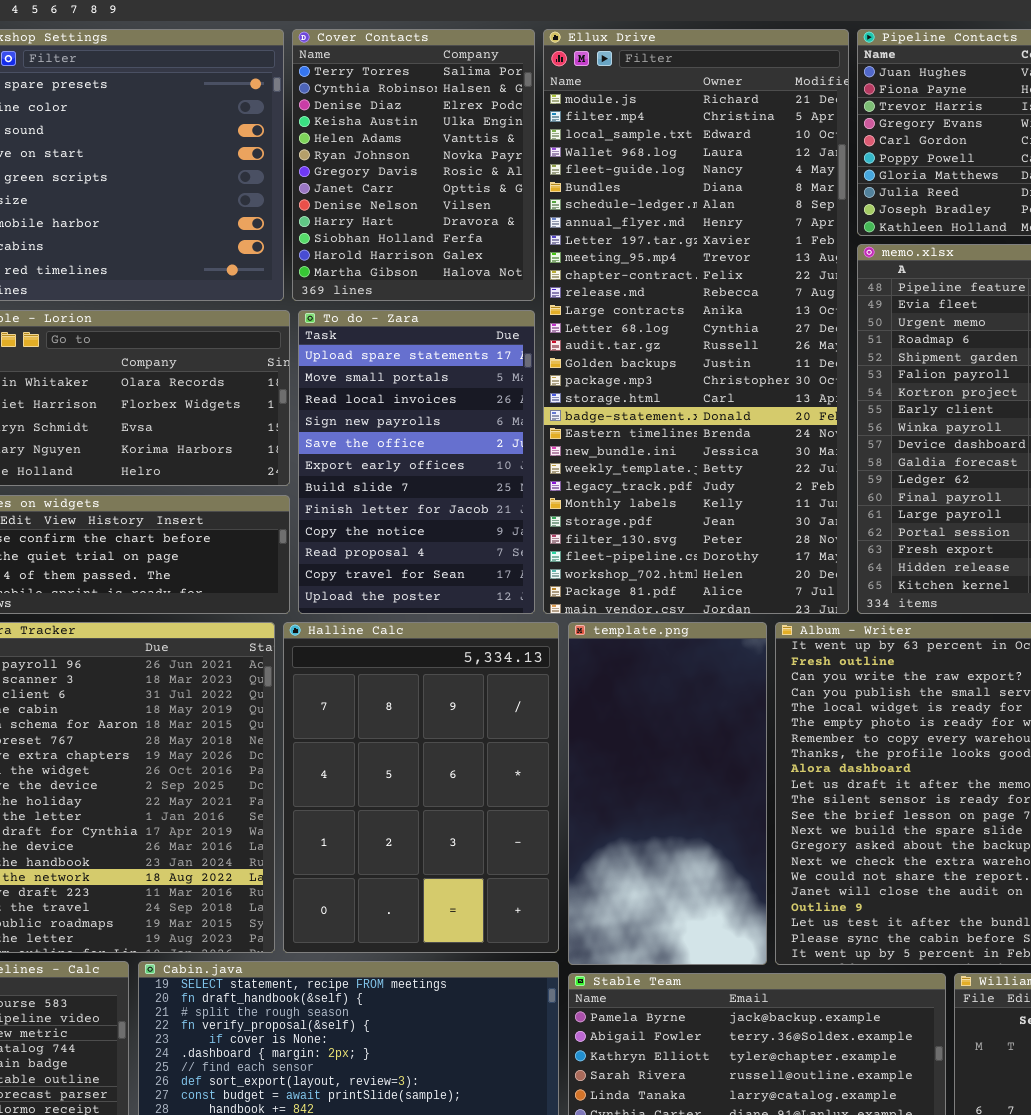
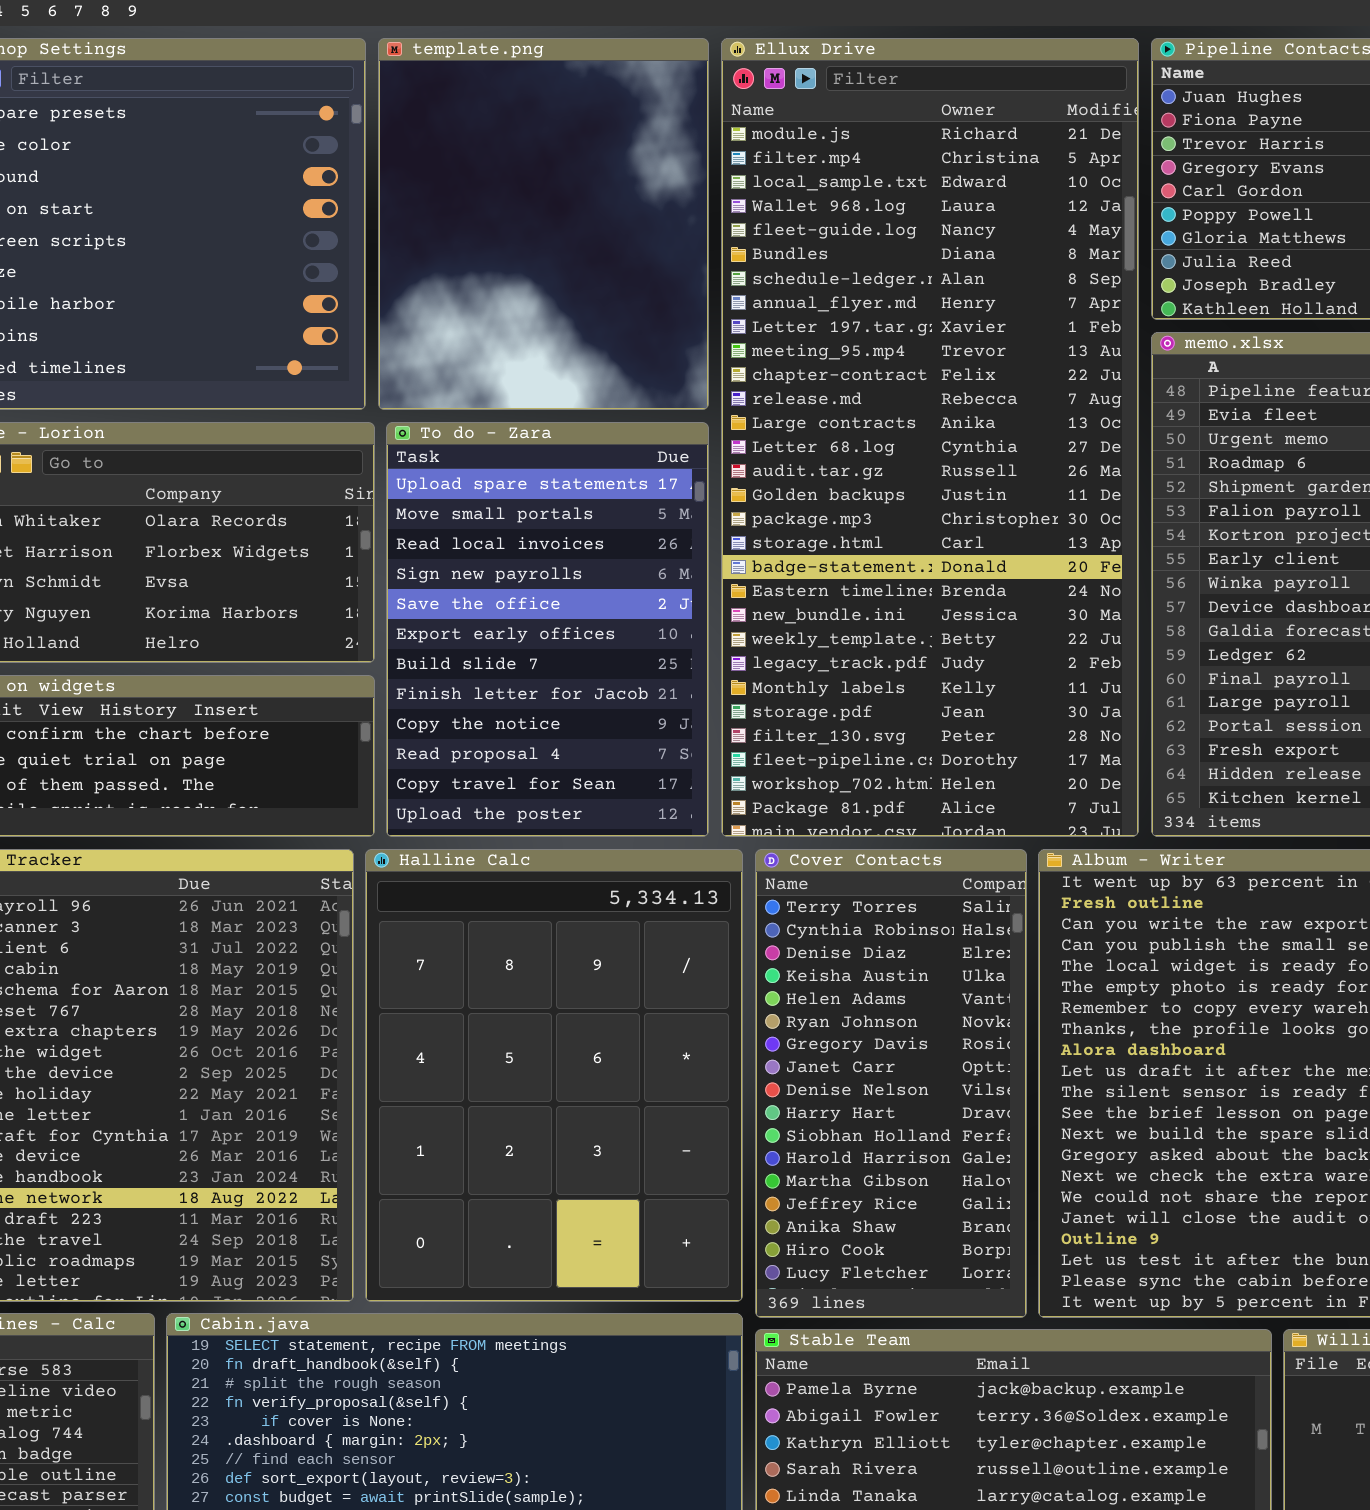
Cover Contacts: [292,29,535,301] -> [755,849,1027,1318], moved, resized
template.png: [568,622,767,965] -> [378,38,709,410], moved, resized

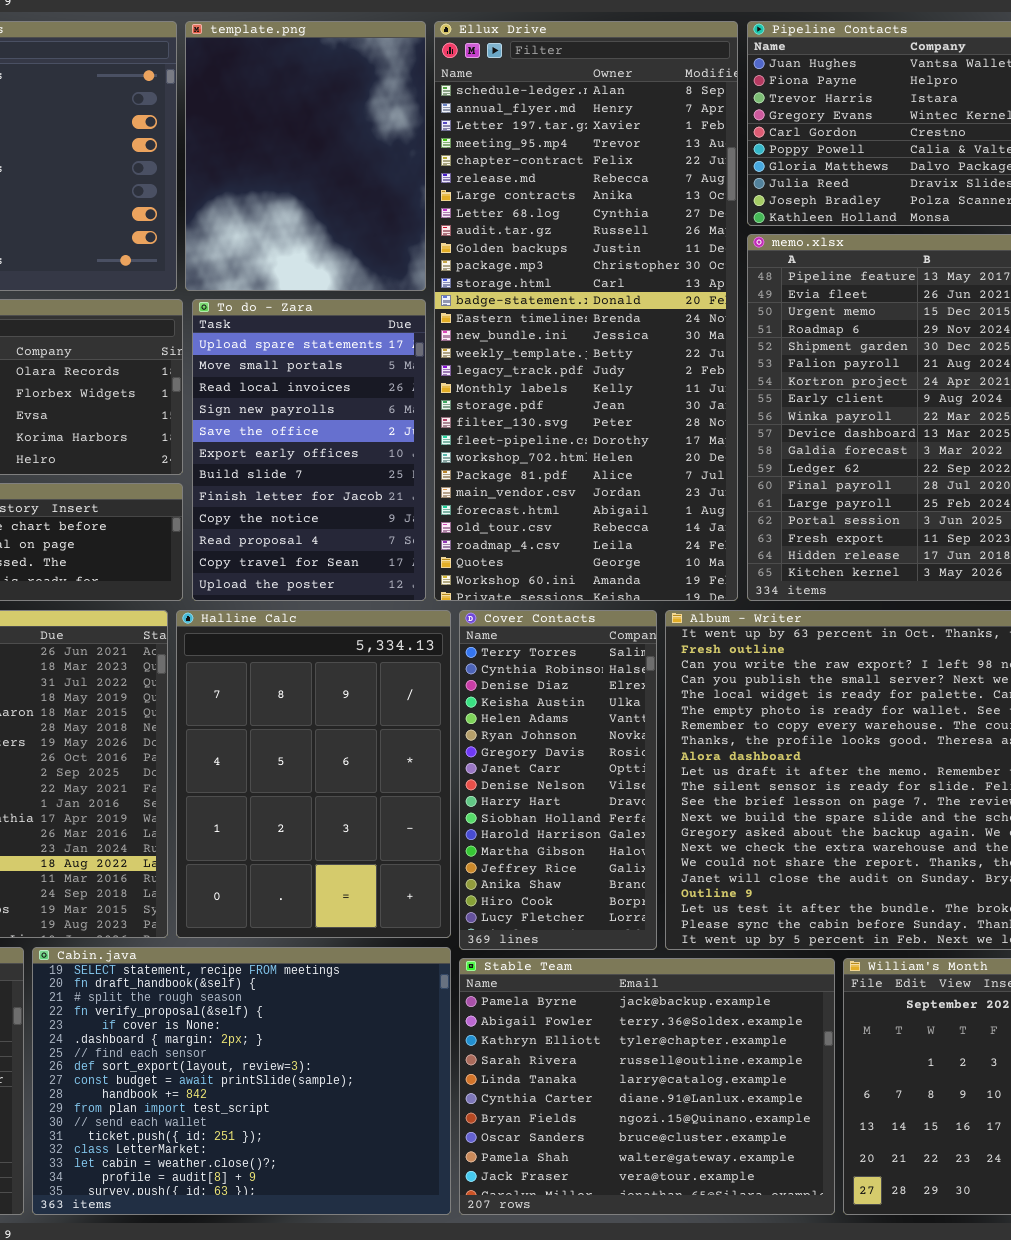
Ellux Drive: [721,38,1139,837] -> [434,21,738,601], scrolled down 6 rows

